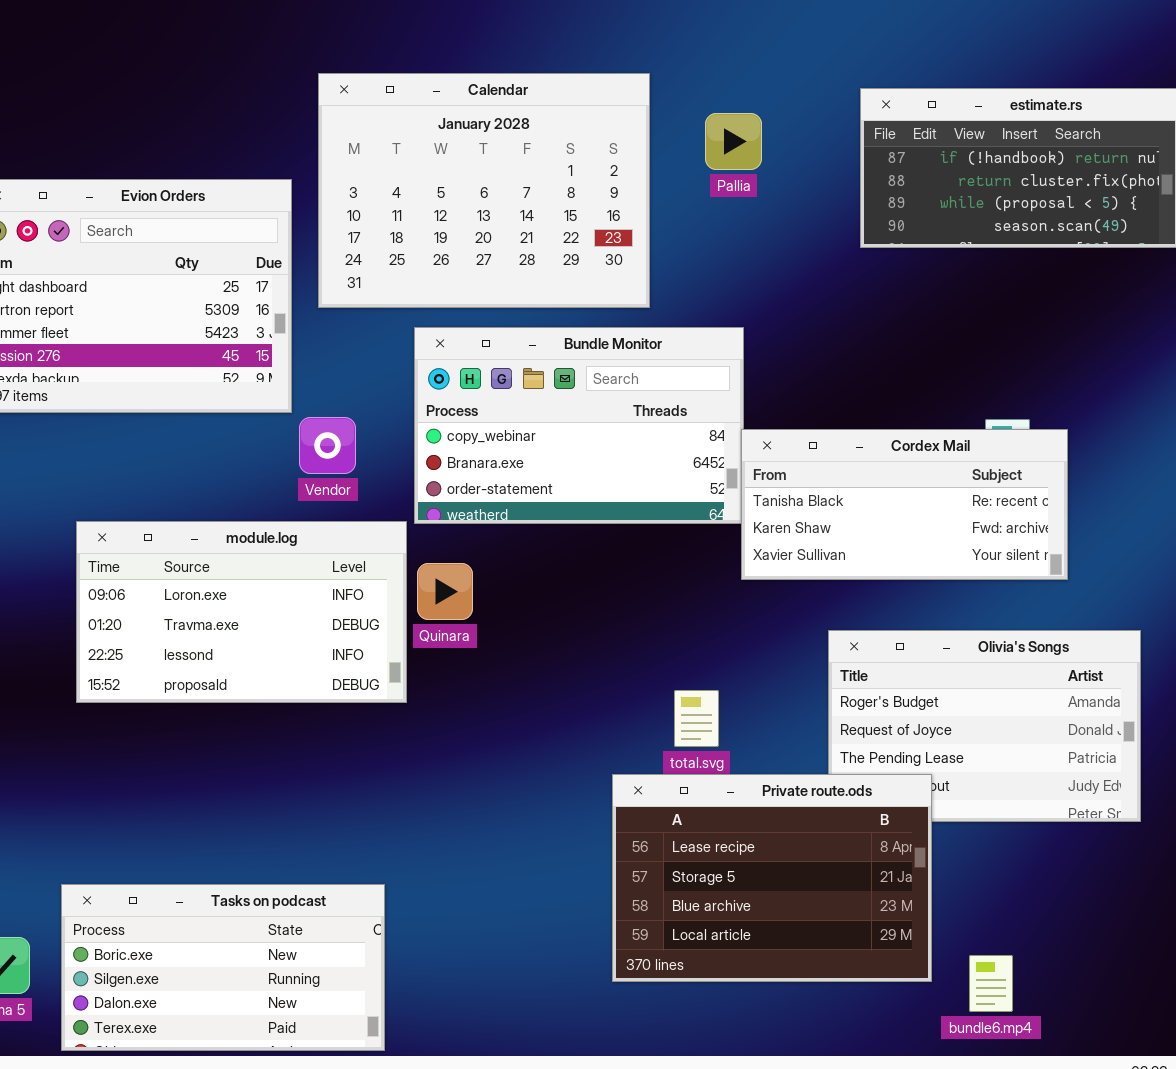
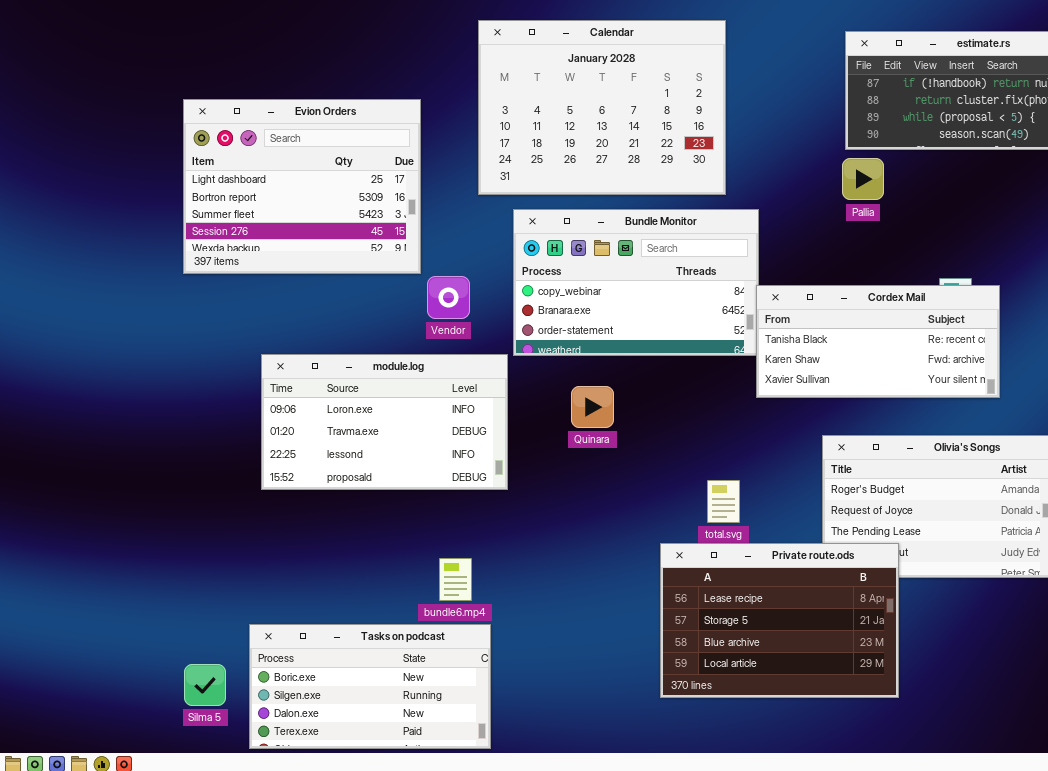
Calendar: [318,73,650,308] -> [478,20,726,195], moved
Pallia: [705,113,762,170] -> [842,158,884,200], moved
Quinara: [417,563,473,620] -> [571,386,614,428], moved
bundle6.mp4: [969,955,1013,1012] -> [439,558,472,601], moved

